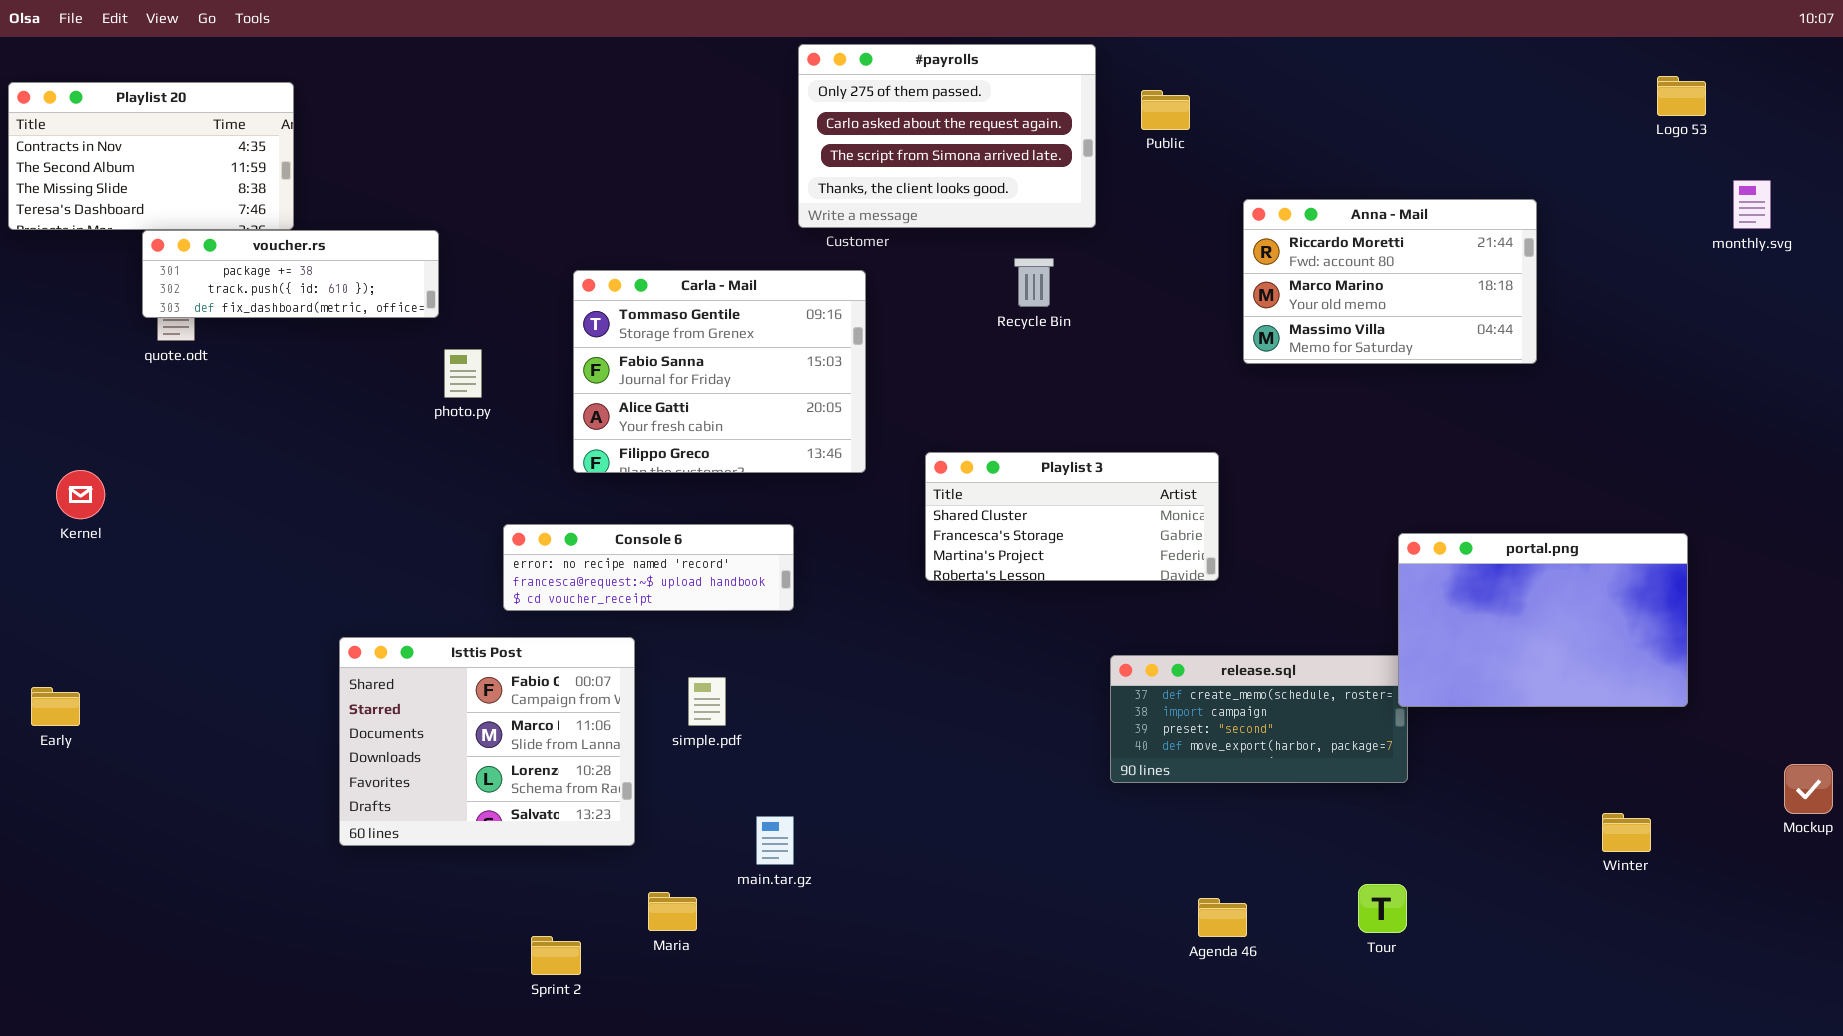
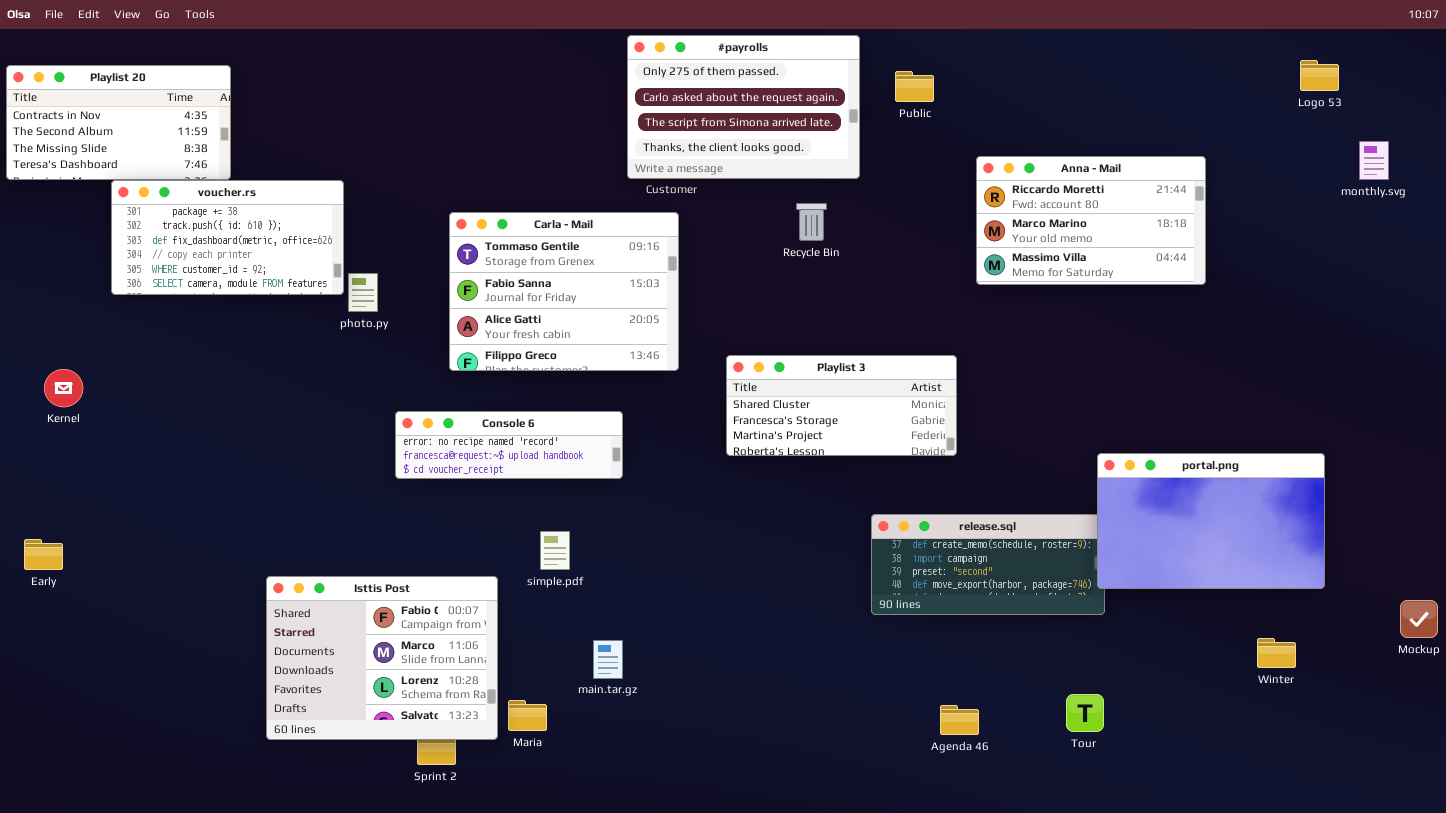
voucher.rs: [142,230,439,318] -> [111,180,344,295], resized
portal.png: [1398,533,1688,707] -> [1097,453,1325,589], moved
Isttis Post: [339,637,635,846] -> [266,576,498,740], moved

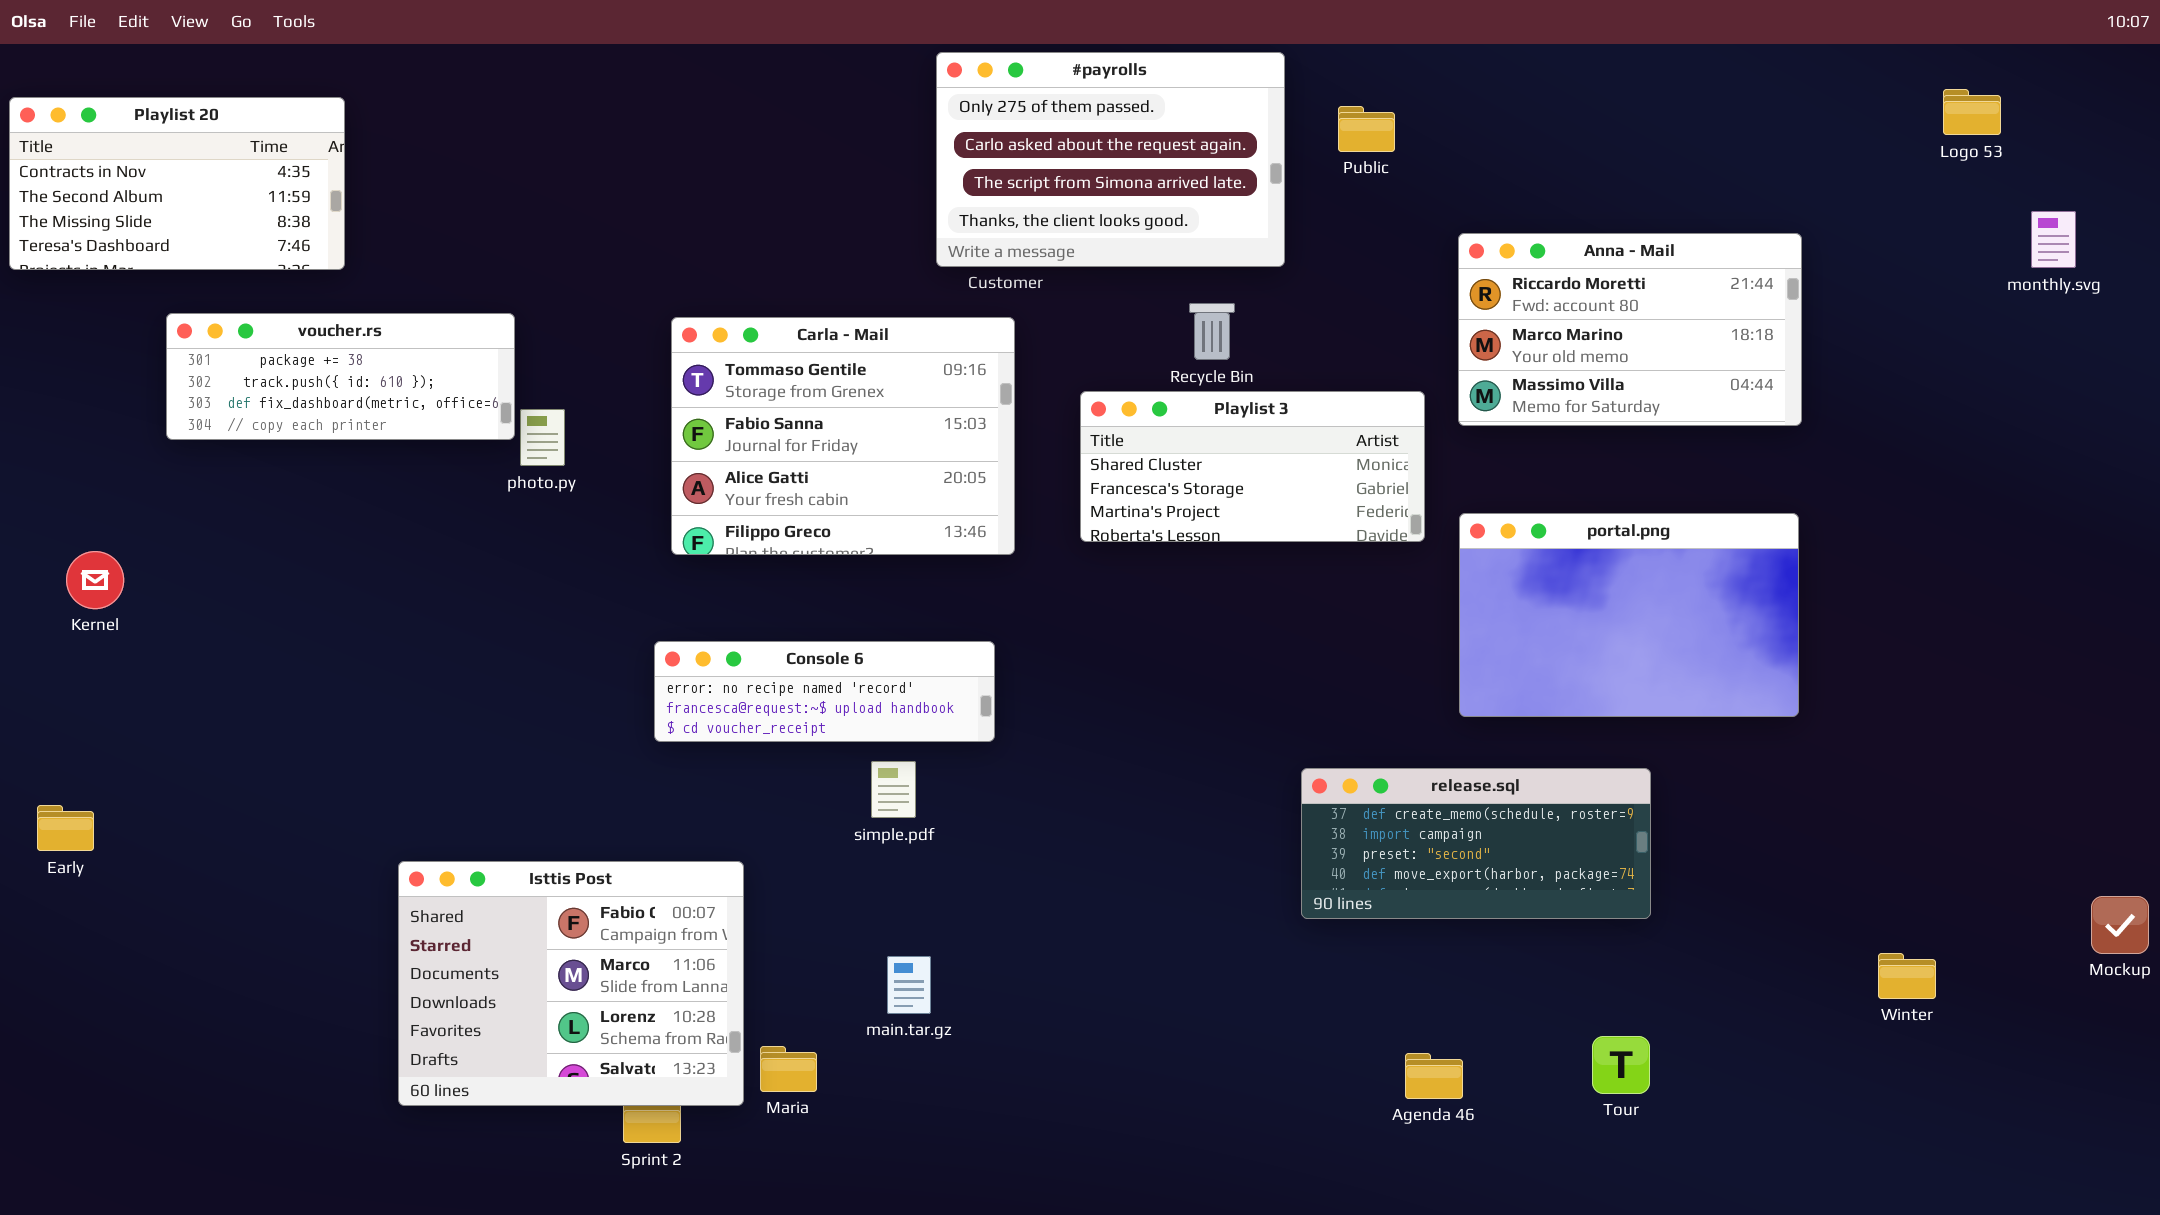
voucher.rs: [111,180,344,295] -> [166,313,515,440], resized
Playlist 3: [726,355,957,456] -> [1080,391,1425,542], moved
Console 6: [395,411,623,479] -> [654,641,995,742], moved
portal.png: [1097,453,1325,589] -> [1459,513,1799,717], moved
simple.pdf: [540,531,570,570] -> [871,761,916,818], moved

